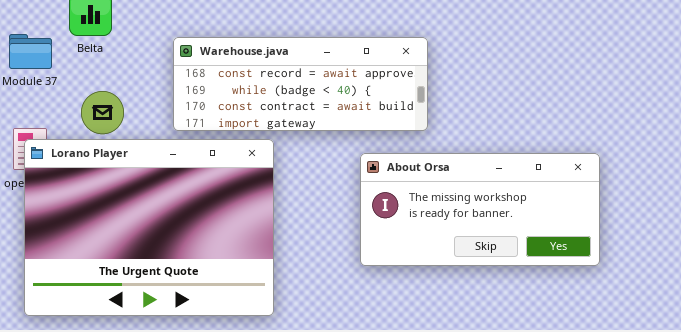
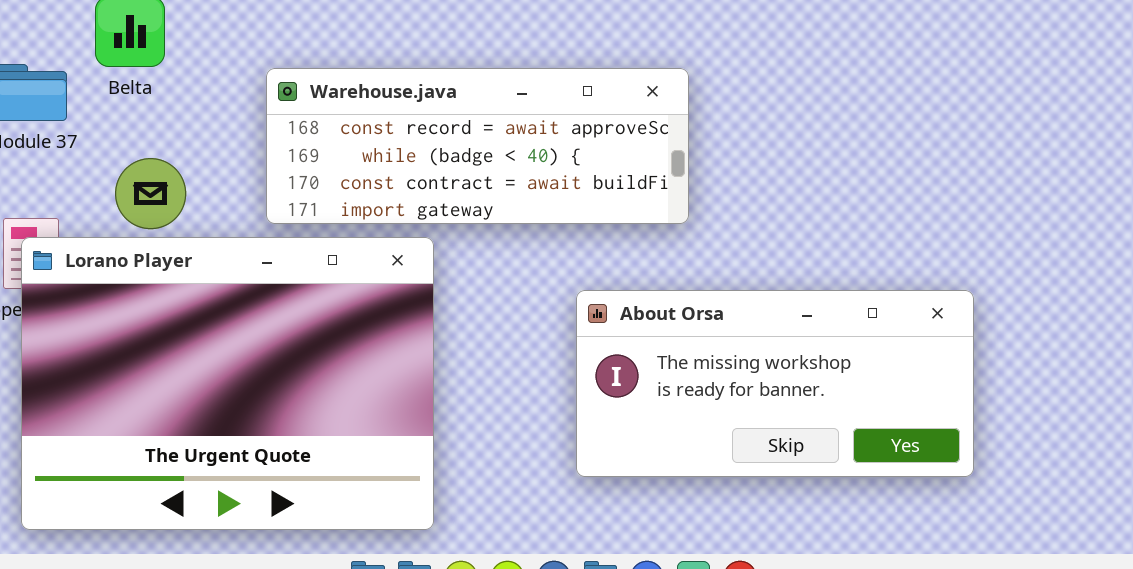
About Orsa: [360,153,600,266] -> [576,290,974,477], moved

